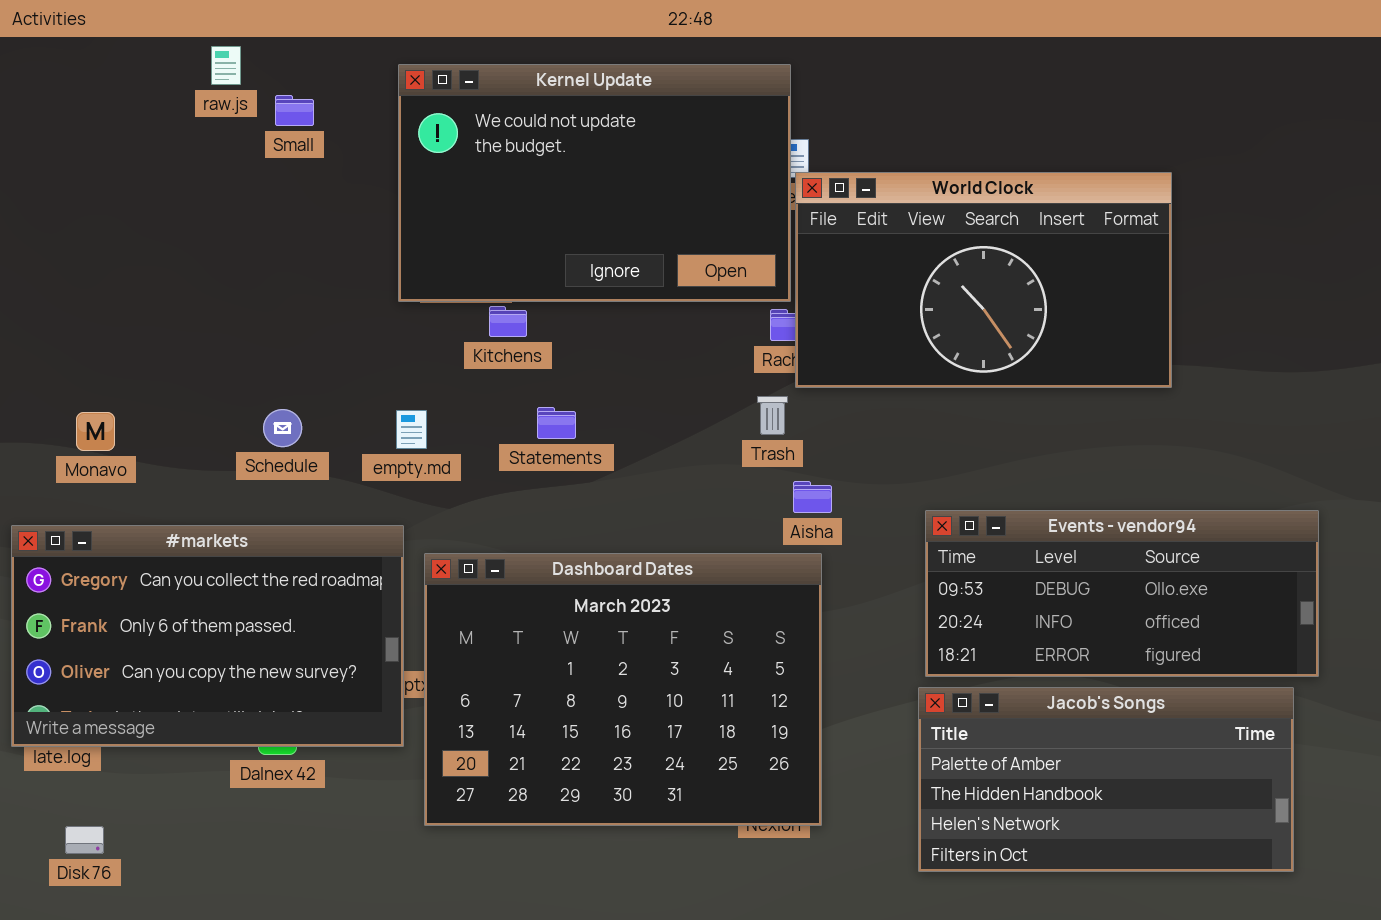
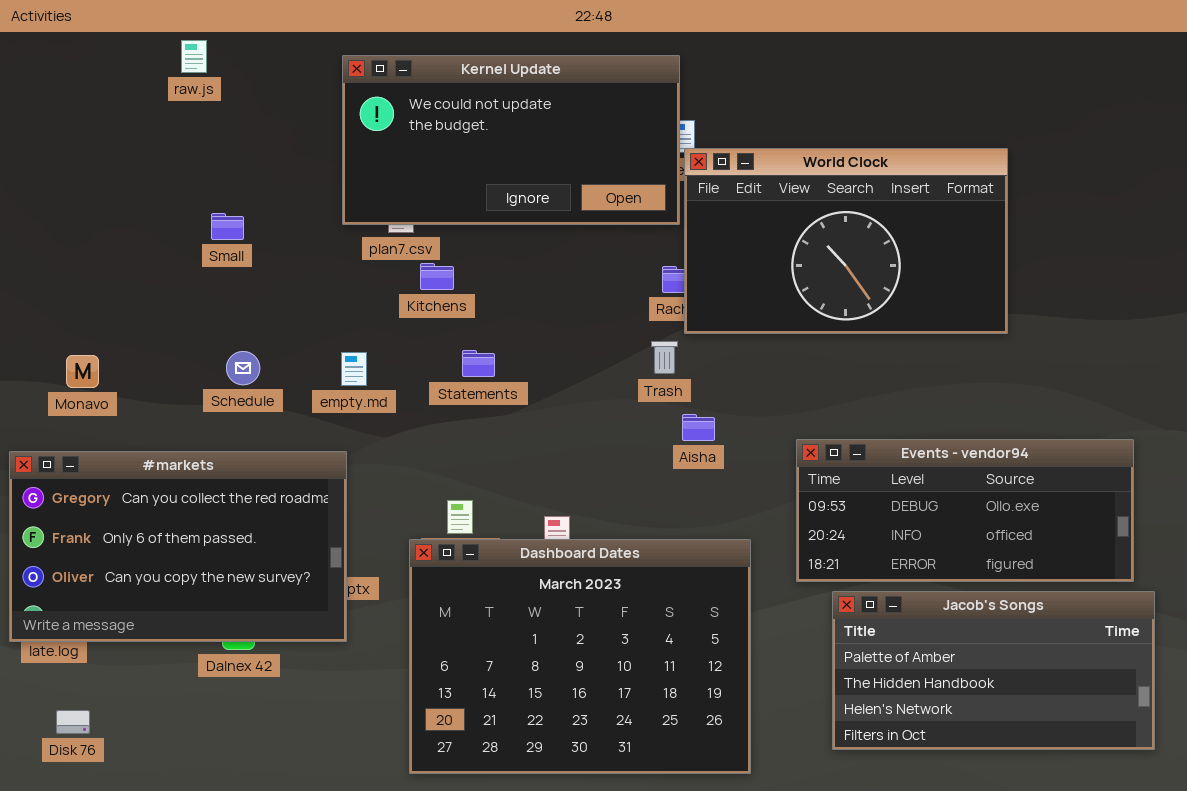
Kernel Update: [398,64,791,302] -> [342,55,680,225], resized
Small: [275,95,314,126] -> [211,213,244,240], moved
Dashboard Dates: [424,553,822,826] -> [409,539,751,774], moved
Jacob's Songs: [918,687,1294,872] -> [832,591,1155,750], moved

